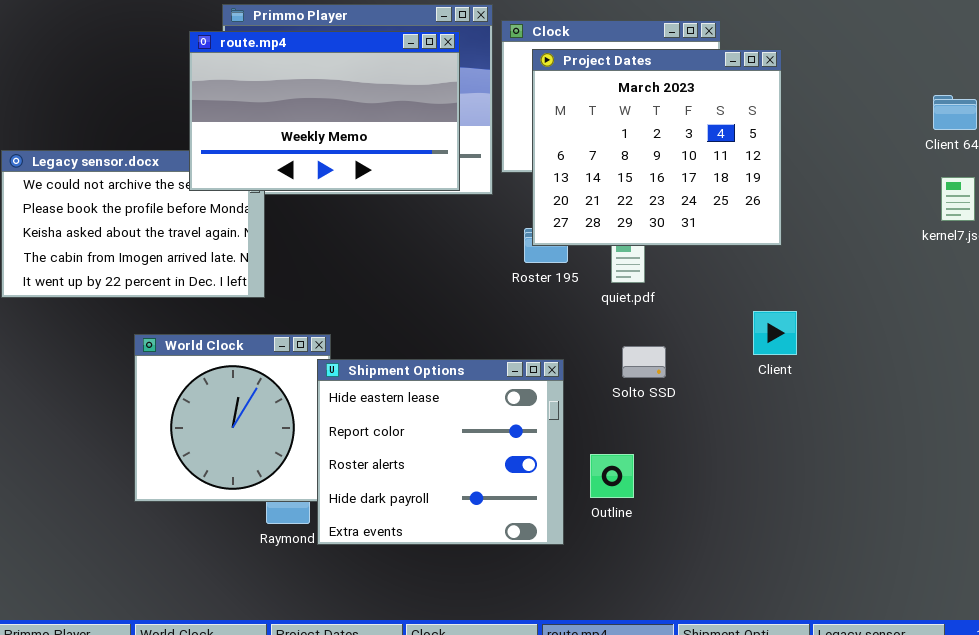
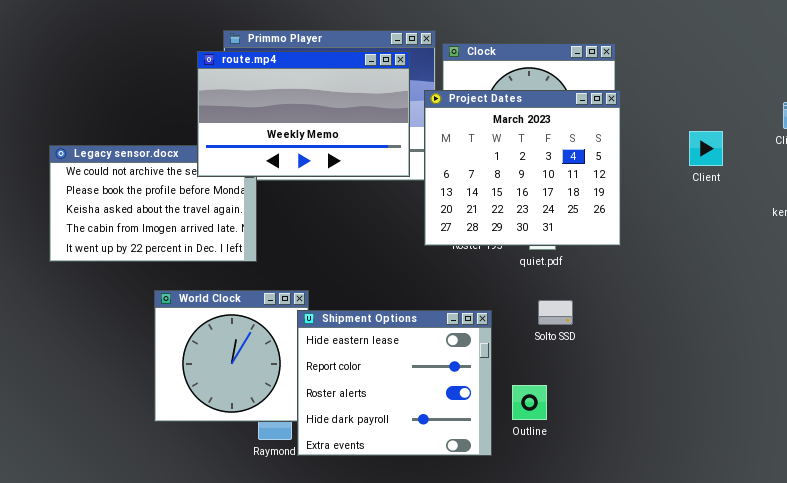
Project Dates: [532,49,782,246] -> [424,90,621,246], moved
Client: [753,311,797,355] -> [689,131,723,166], moved

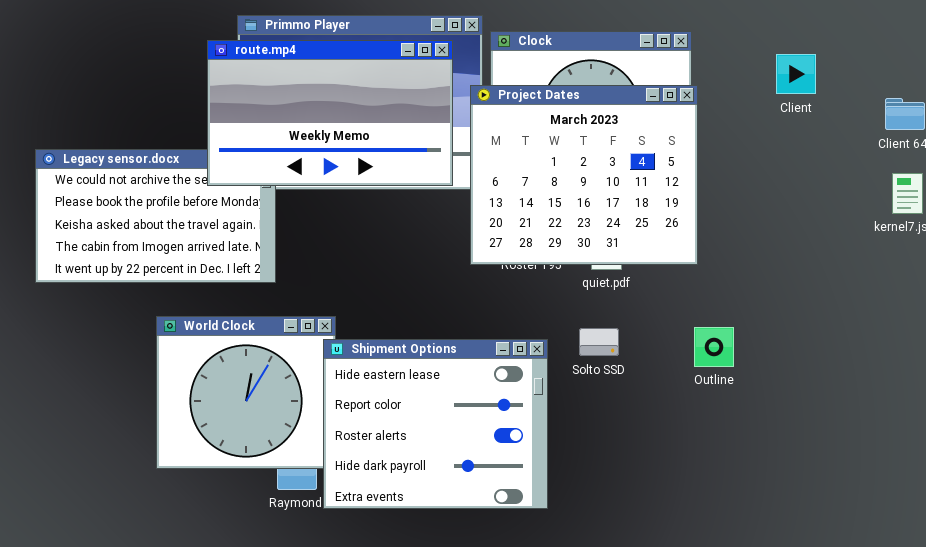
Client: [689,131,723,166] -> [776,54,816,94], moved
Solto SSD: [538,300,573,325] -> [579,328,619,356], moved
Outline: [512,385,547,420] -> [694,327,734,367], moved

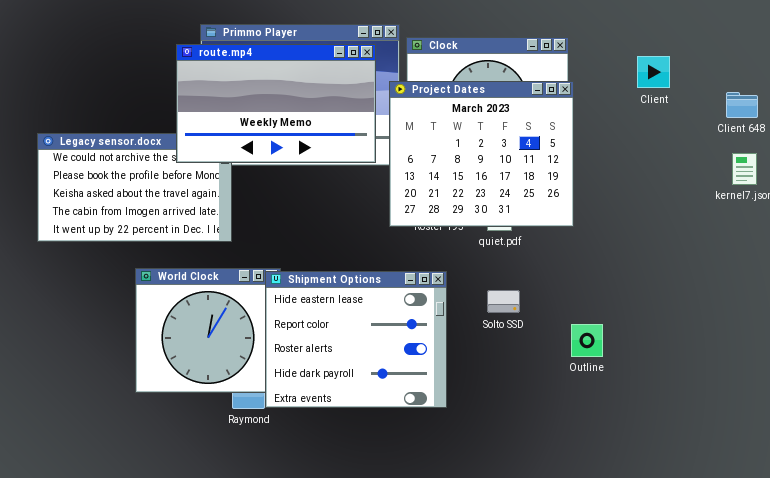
Outline: [694,327,734,367] -> [571,324,603,357], moved
Solto SSD: [579,328,619,356] -> [487,290,520,313], moved
Shipment Options: [323,339,548,509] -> [265,271,447,408], moved

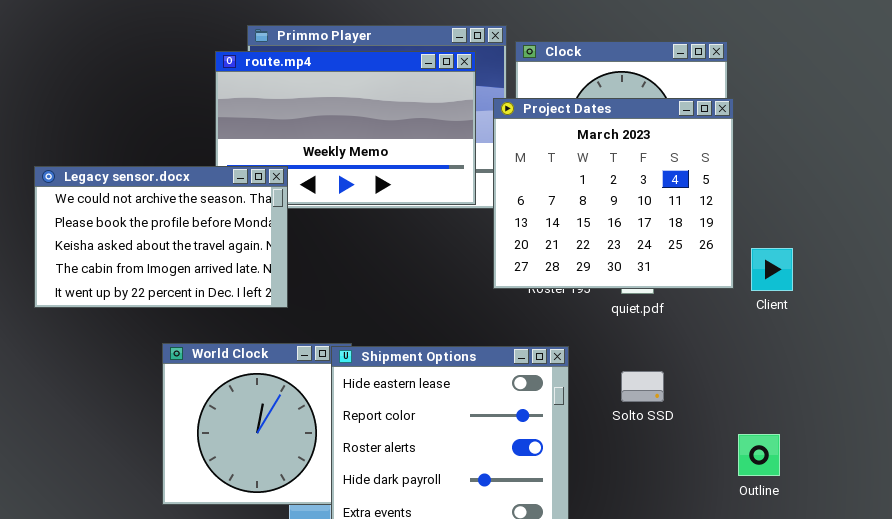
Client: [637,56,670,88] -> [751,248,793,291], moved
Legacy sensor.docx: [37,133,232,242] -> [34,166,288,308], raised
Outline: [571,324,603,357] -> [738,434,780,476], moved

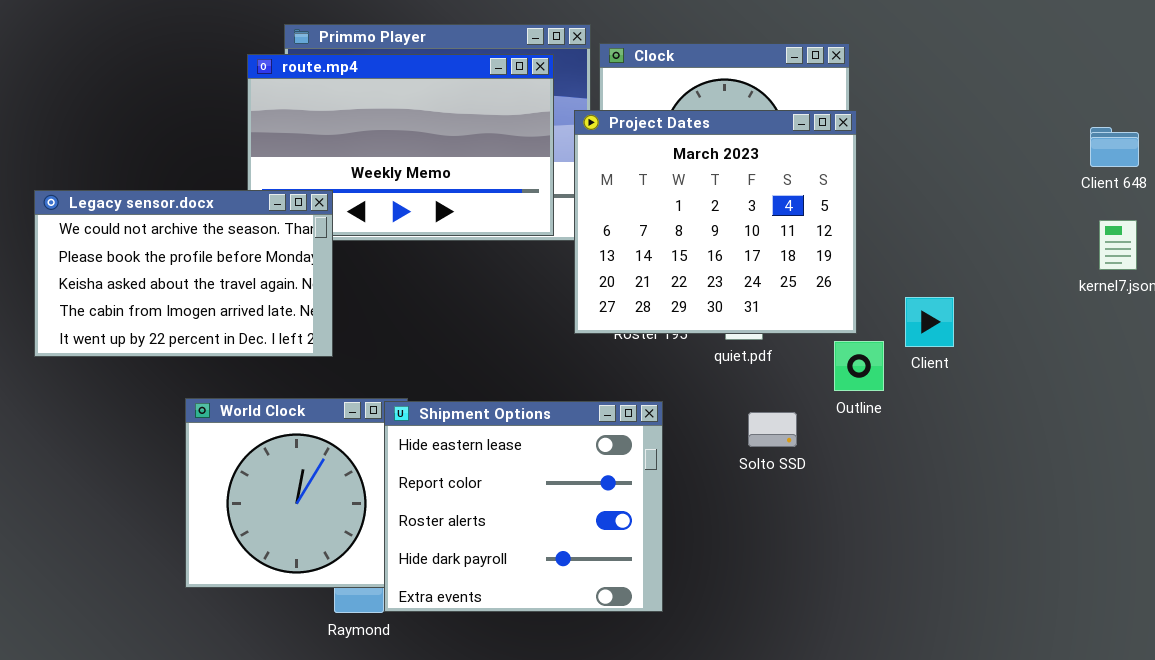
Client: [751,248,793,291] -> [905,297,954,347], moved
Solto SSD: [621,371,664,402] -> [748,412,797,447], moved
Outline: [738,434,780,476] -> [834,341,884,391], moved

